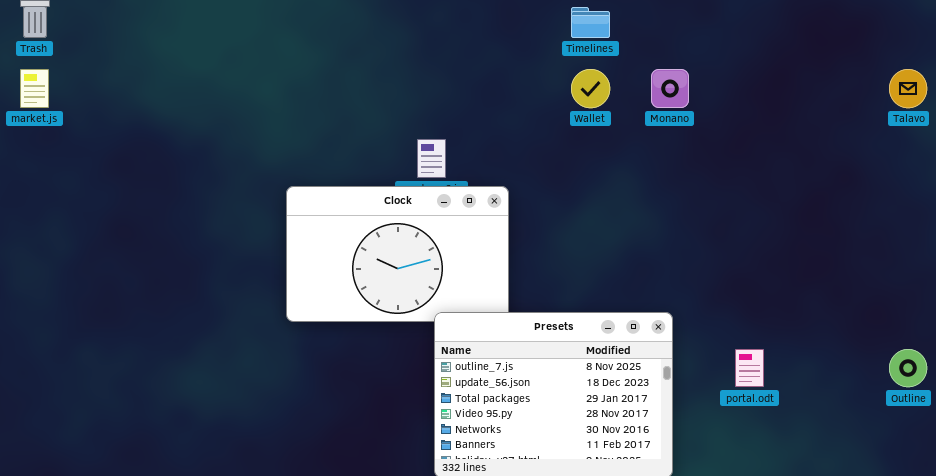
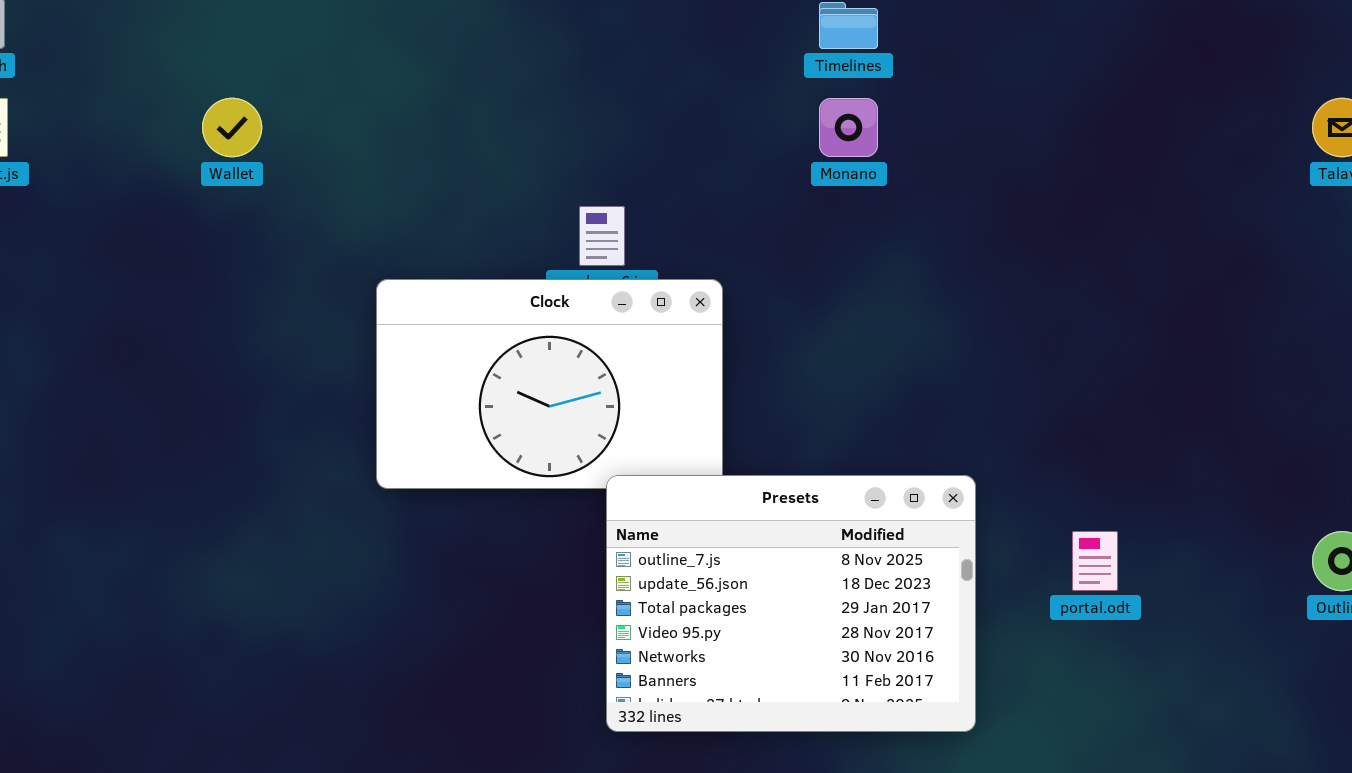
Wallet: [571,69,610,108] -> [202,98,262,157], moved
Monano: [651,69,689,108] -> [819,98,878,157], moved

